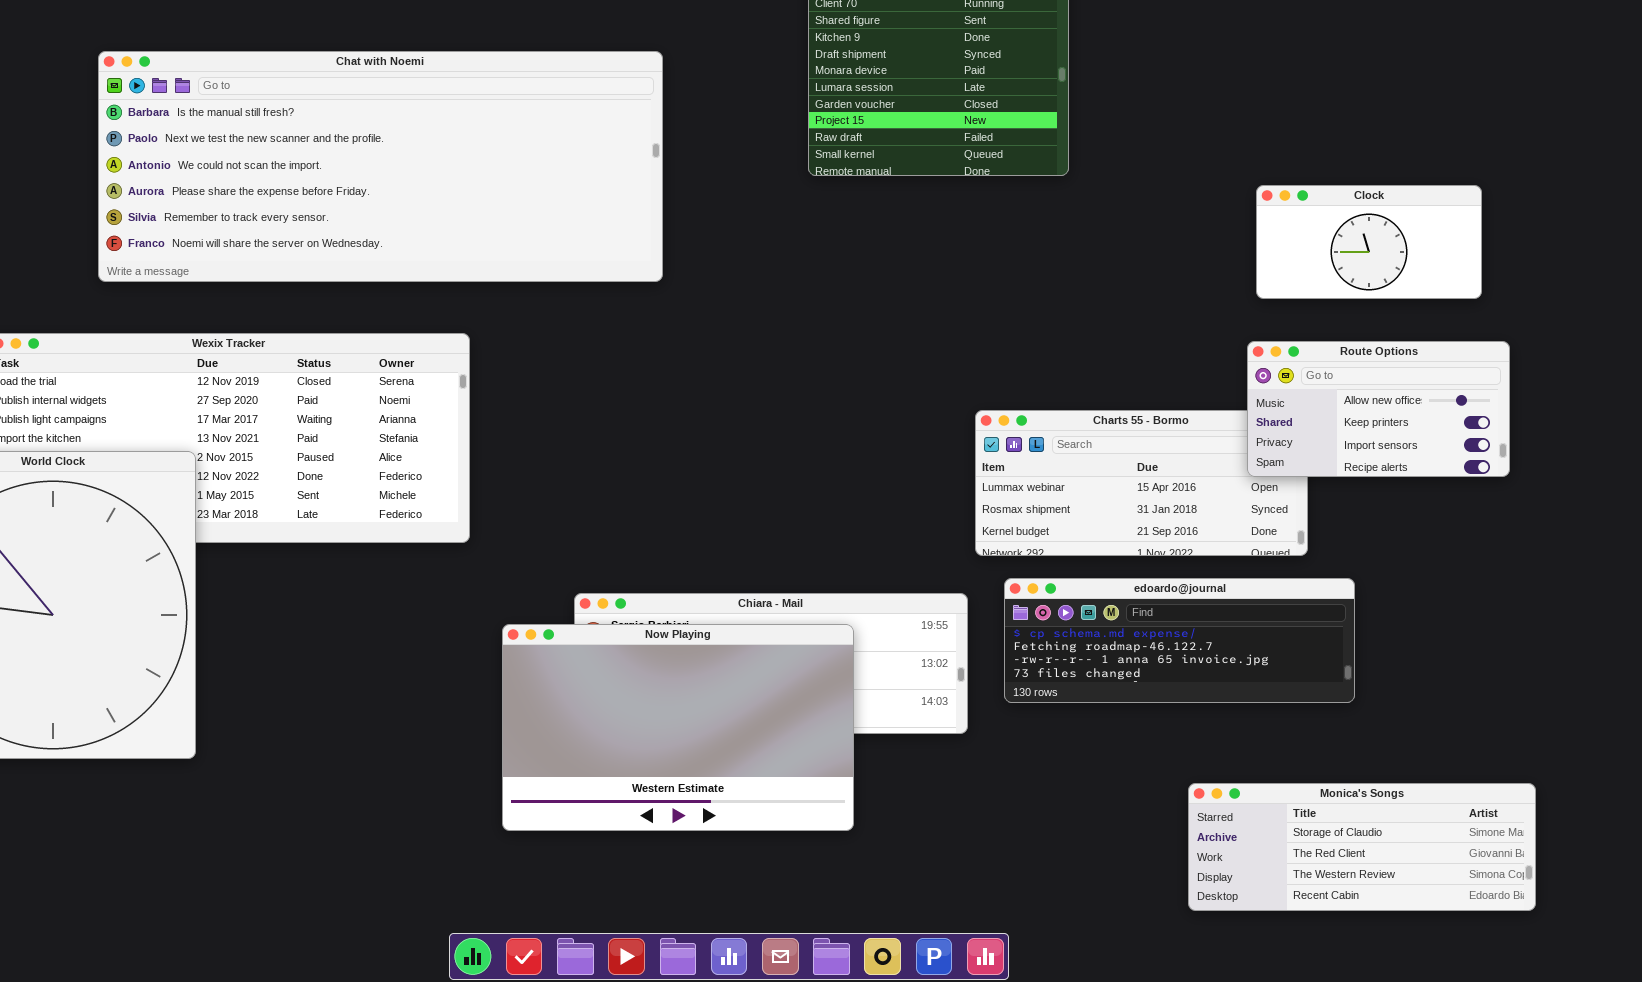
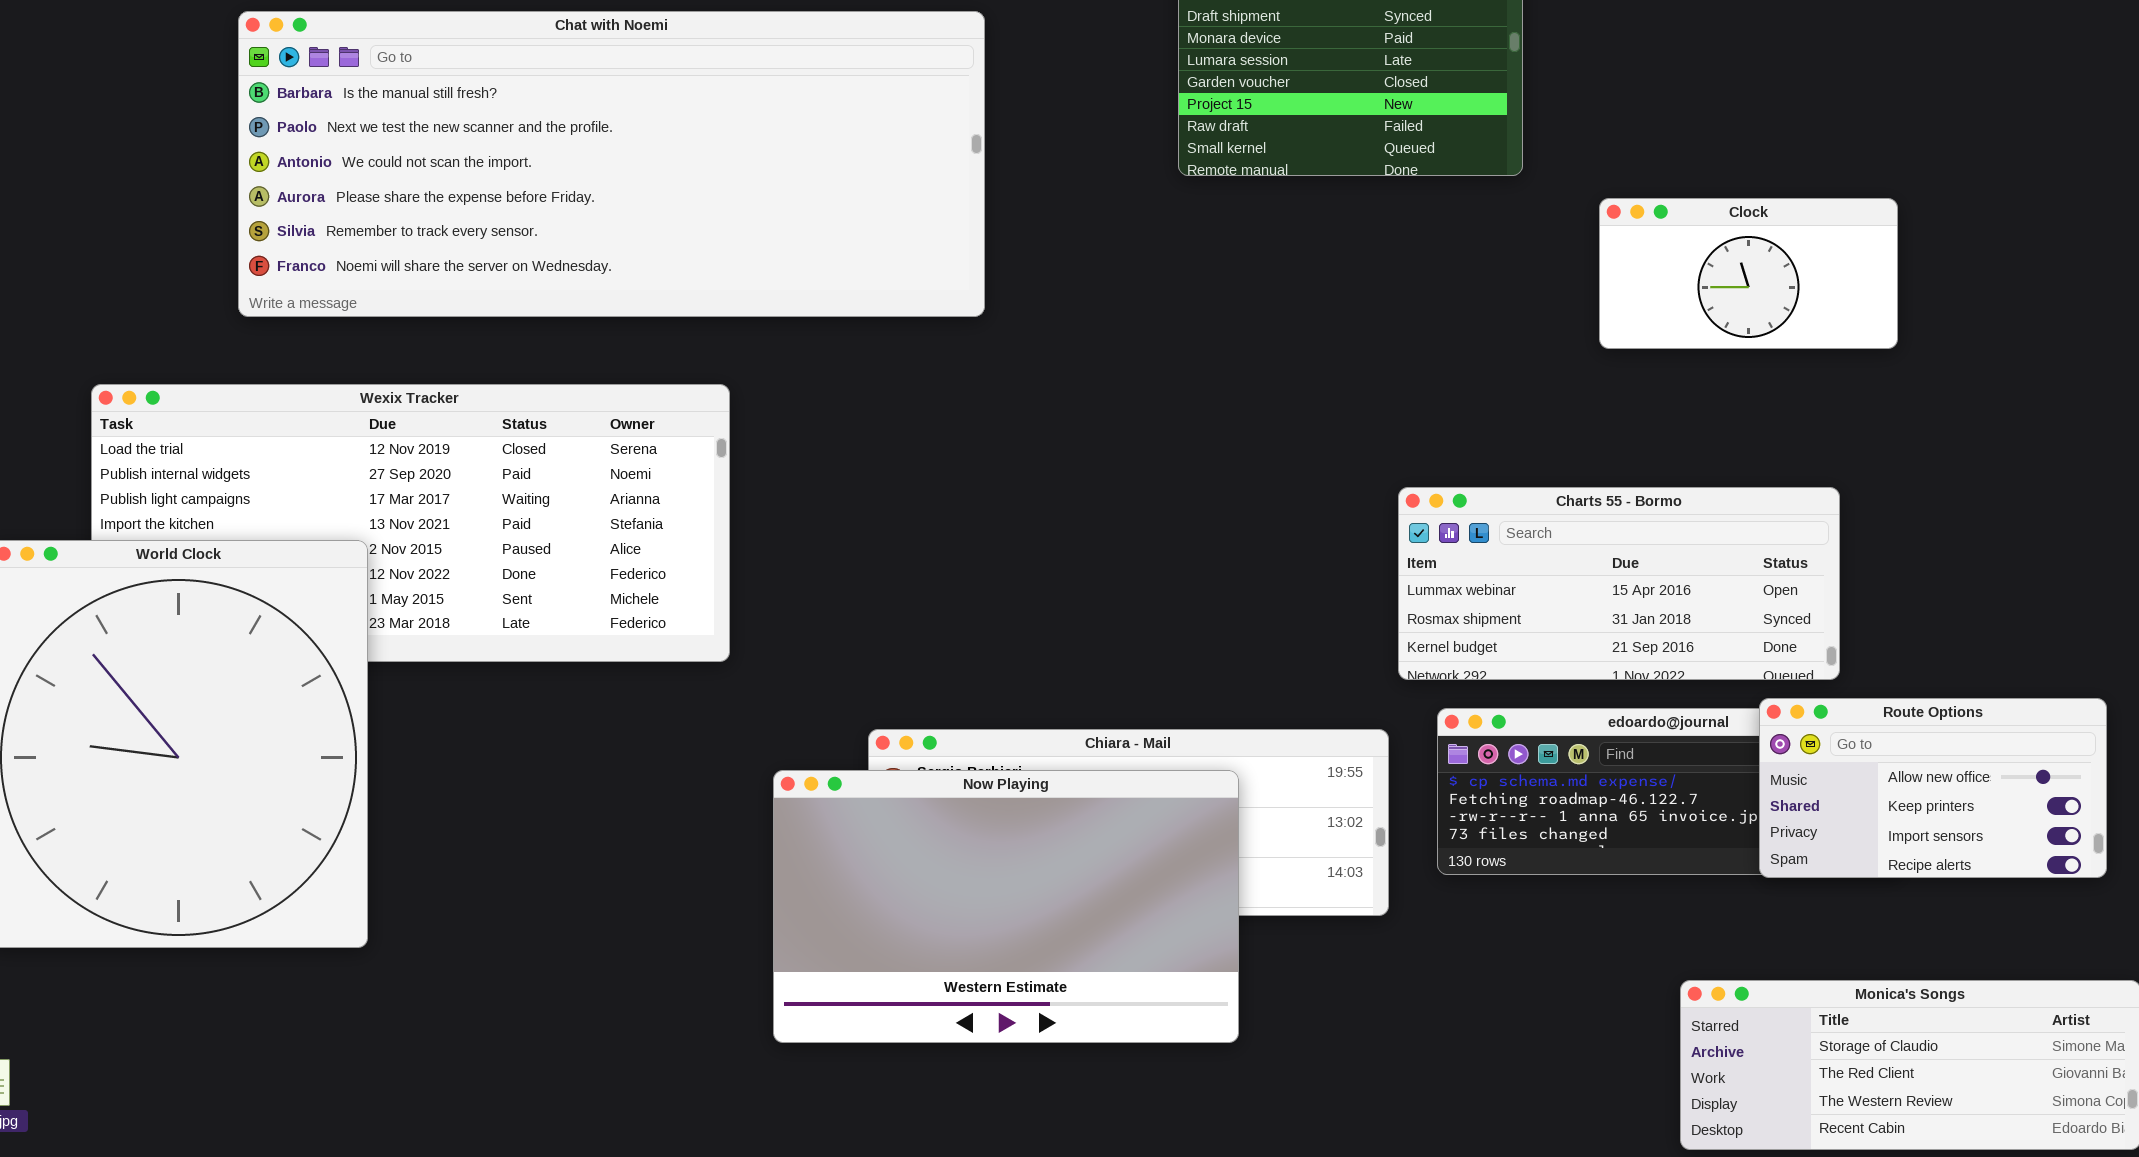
Clock: [1256,185,1482,299] -> [1599,198,1898,349], moved
Route Options: [1247,341,1510,477] -> [1759,698,2107,878], moved

